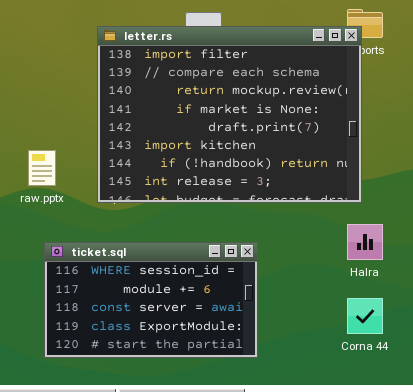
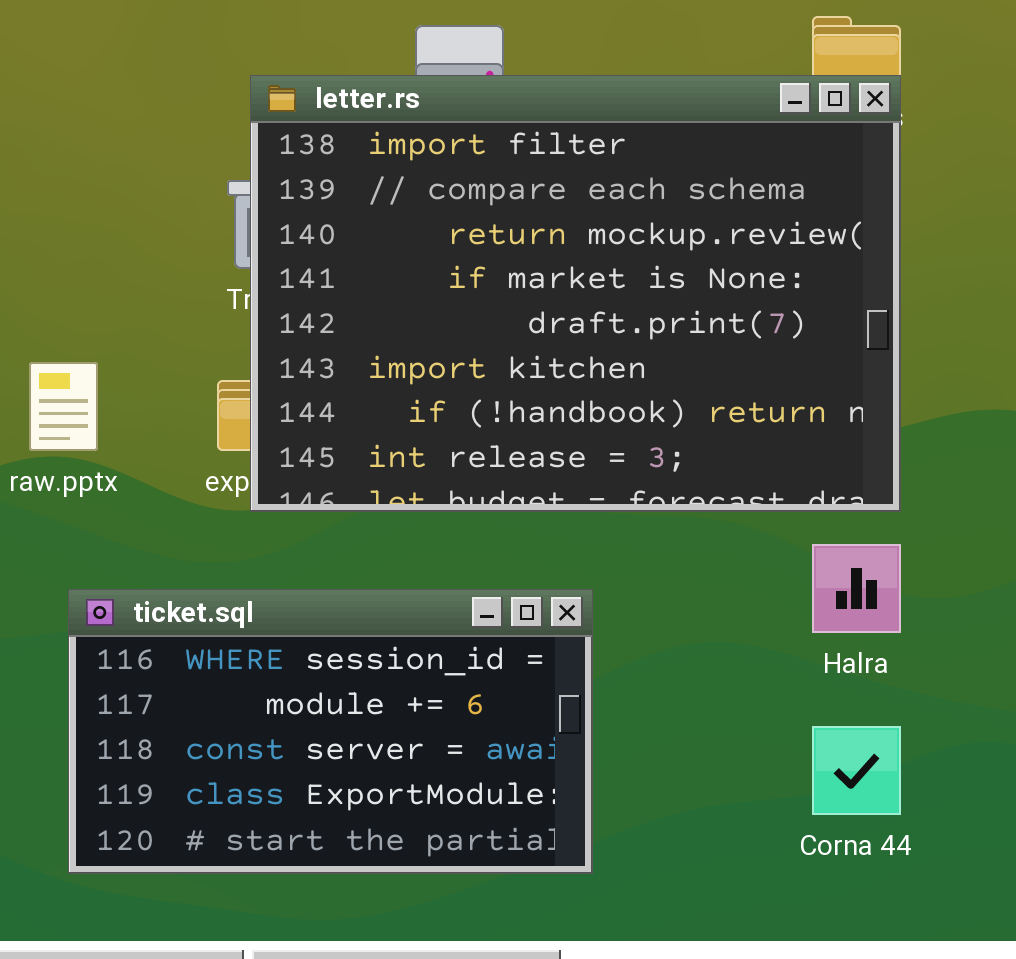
letter.rs: [97,26,362,203] -> [250,75,901,512], moved

